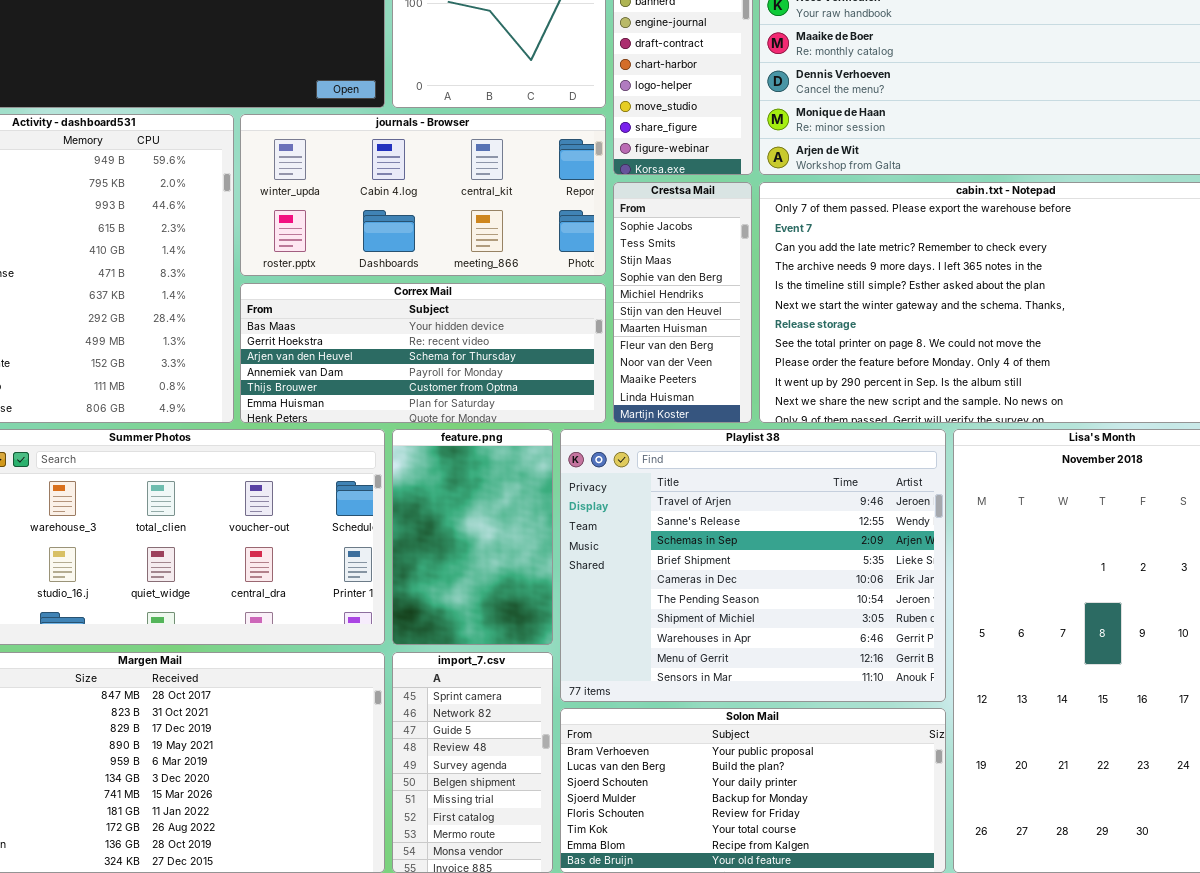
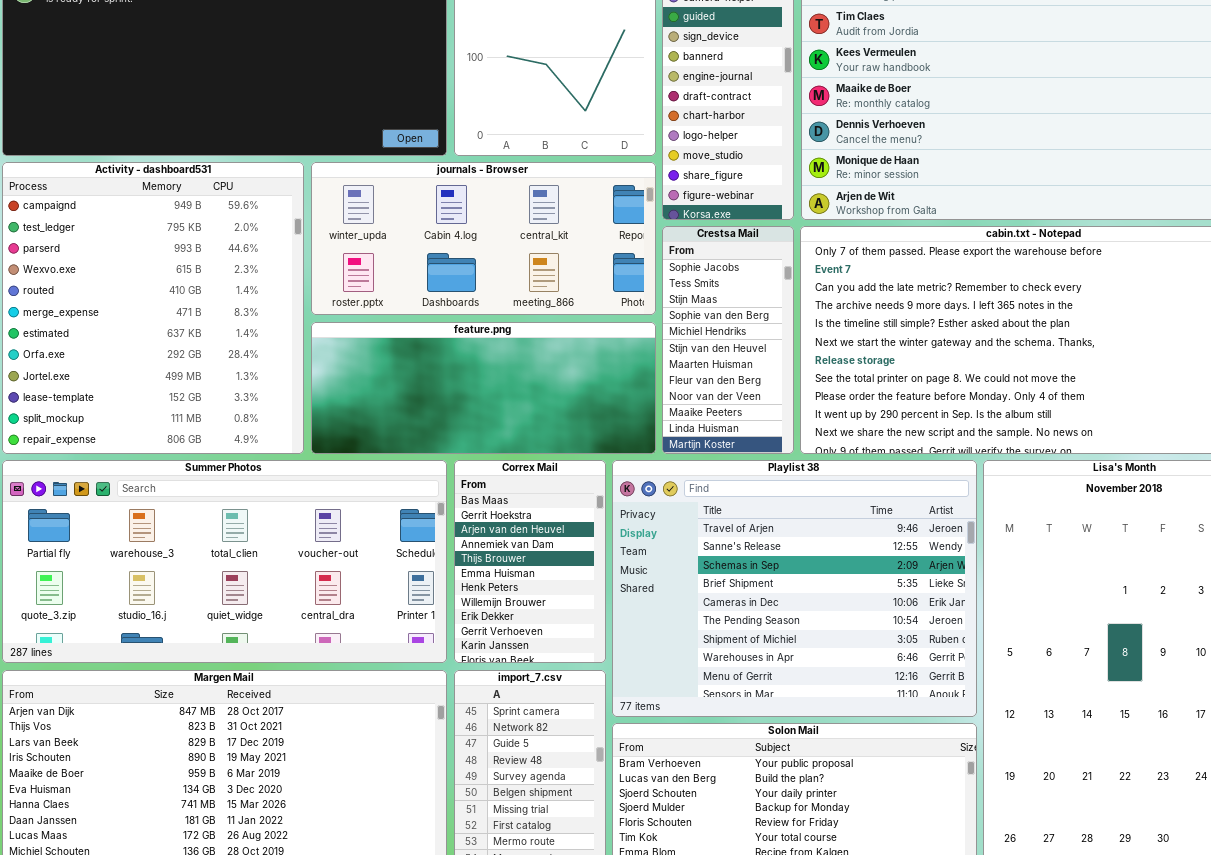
Correx Mail: [240,283,606,423] -> [454,460,606,663], moved, resized
feature.png: [392,429,553,645] -> [311,322,656,454], moved, resized

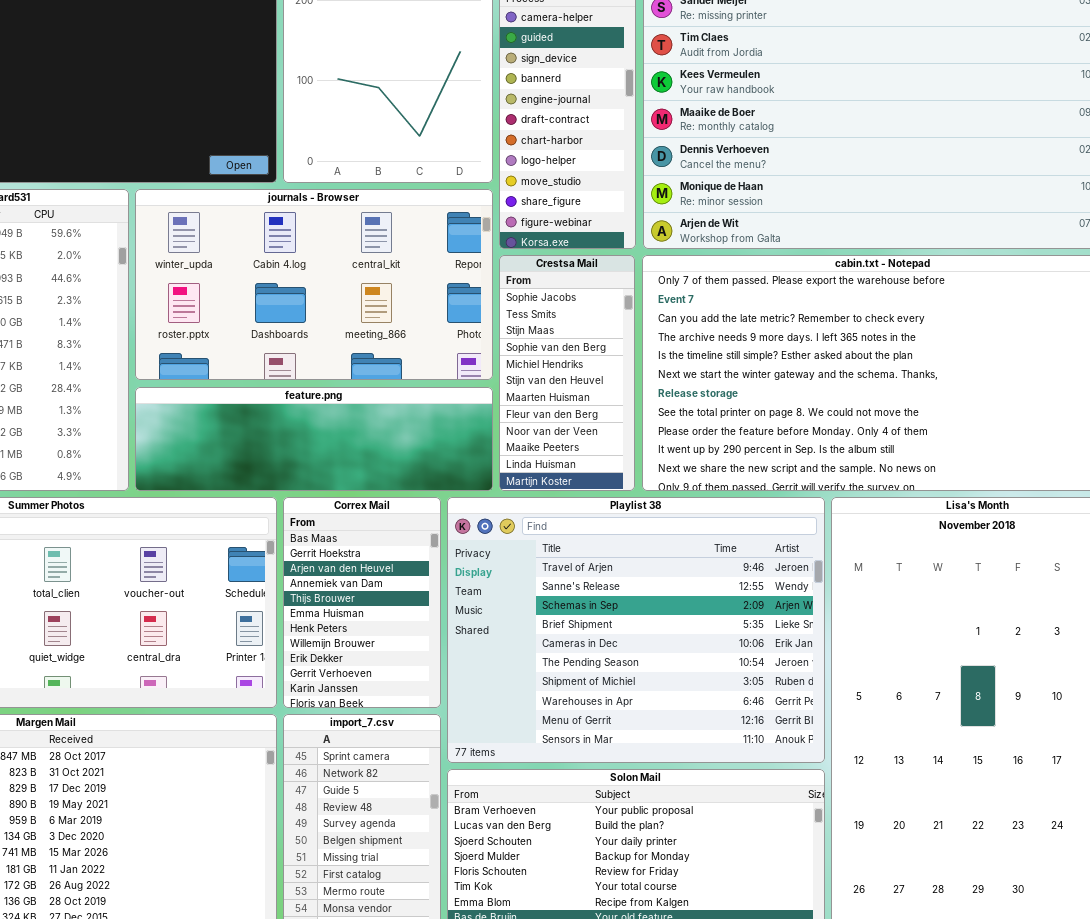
journals - Browser: [311,162,656,315] -> [135,189,493,380], resized
feature.png: [311,322,656,454] -> [135,387,493,491], resized

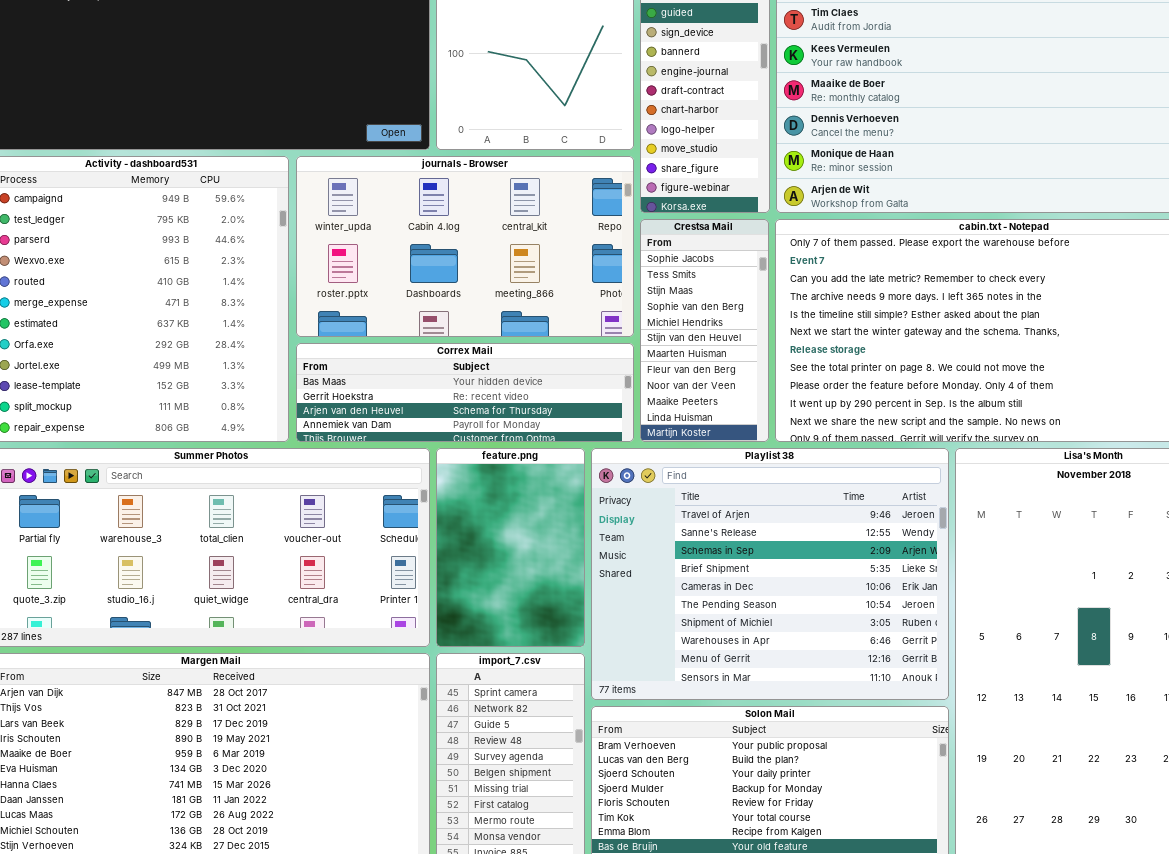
feature.png: [135,387,493,491] -> [436,448,585,647], moved, resized
Correx Mail: [283,497,441,708] -> [296,343,634,442], moved, resized

